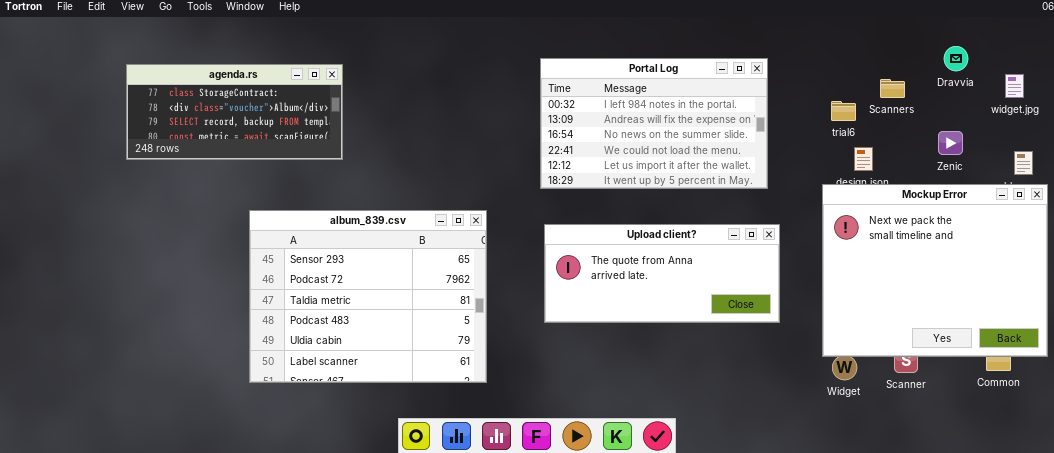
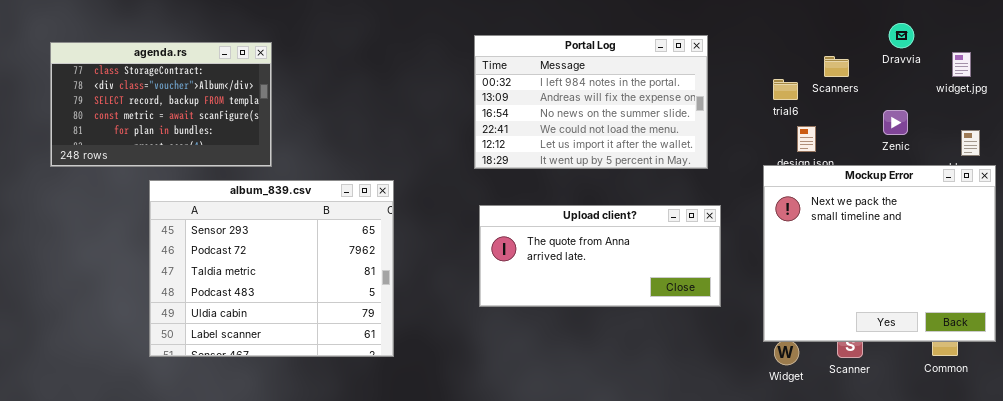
agenda.rs: [126,64,343,160] -> [50,42,272,167], resized
album_839.csv: [249,210,487,383] -> [149,180,394,357], moved

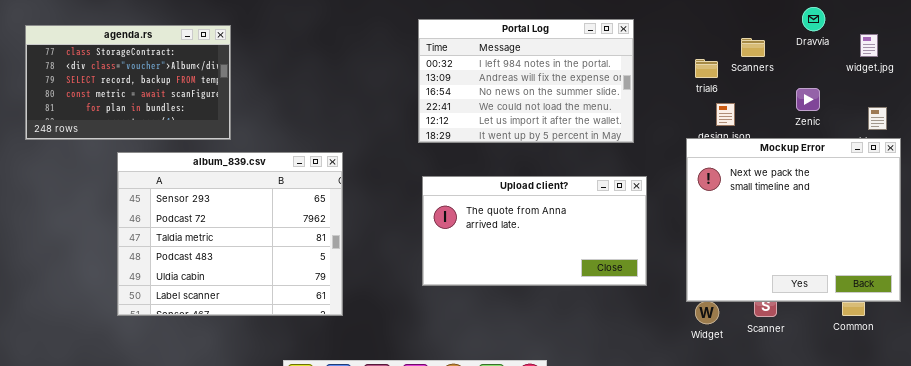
Upload client?: [479,205,721,307] -> [422,176,647,286], resized

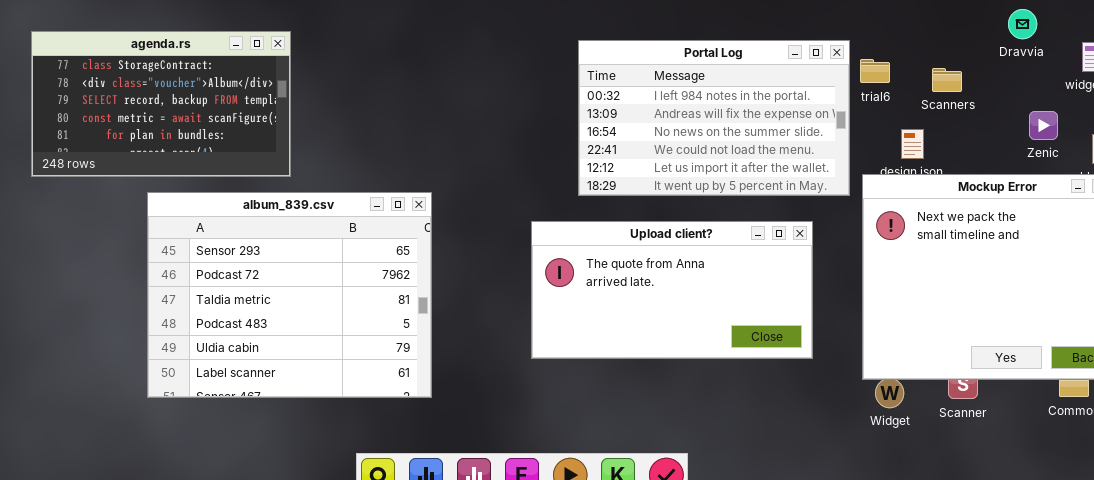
Portal Log: [418,19,634,143] -> [578,40,850,196], moved
Scanners: [741,38,765,57] -> [932,68,962,92], moved
trial6: [695,59,718,78] -> [860,59,890,83], moved
Zenic: [796,88,820,111] -> [1029,111,1058,140], moved

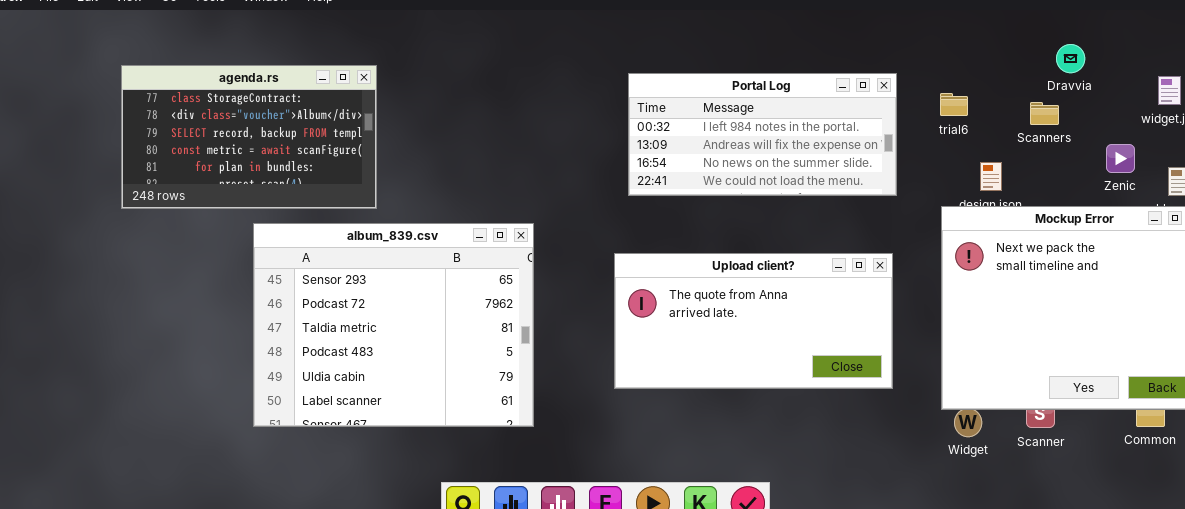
Dravvia: [1008,9,1037,39] -> [1056,44,1085,73], moved
Portal Log: [578,40,850,196] -> [628,73,897,196], moved, resized
Scanners: [932,68,962,92] -> [1030,102,1059,125], moved
album_839.csv: [147,192,432,398] -> [253,223,534,427], moved

